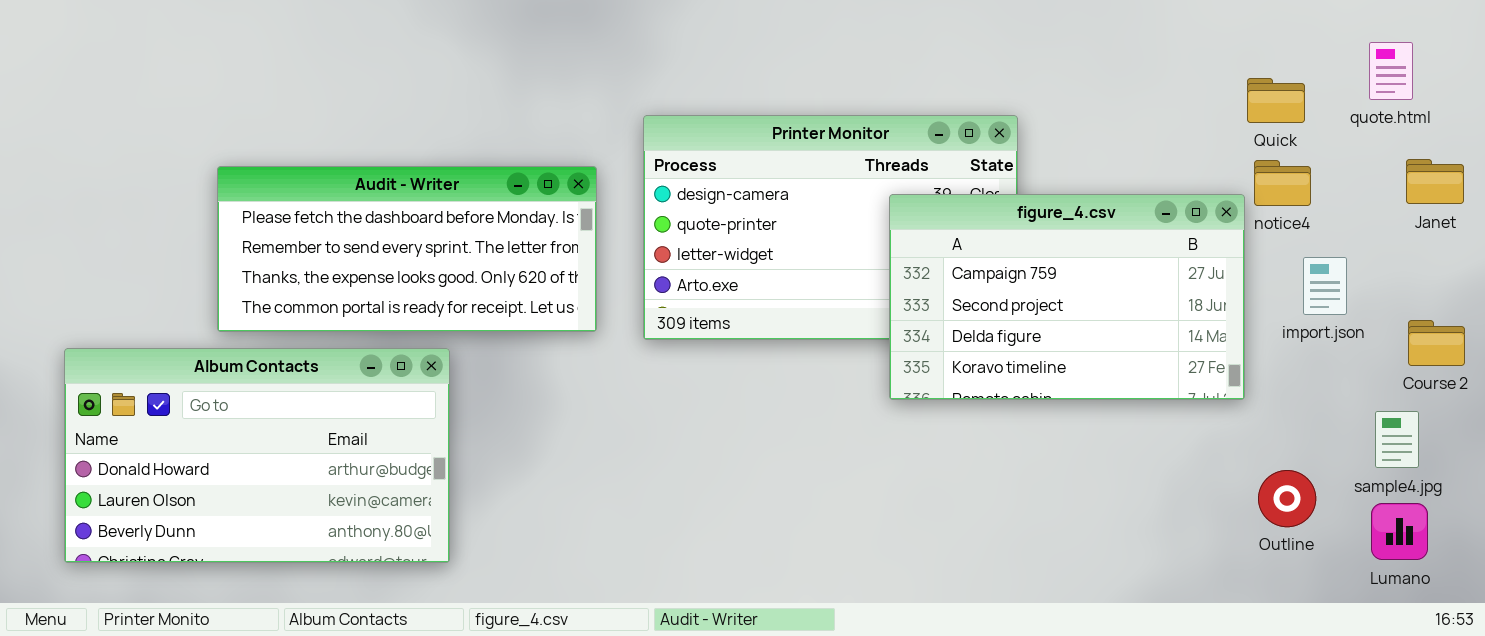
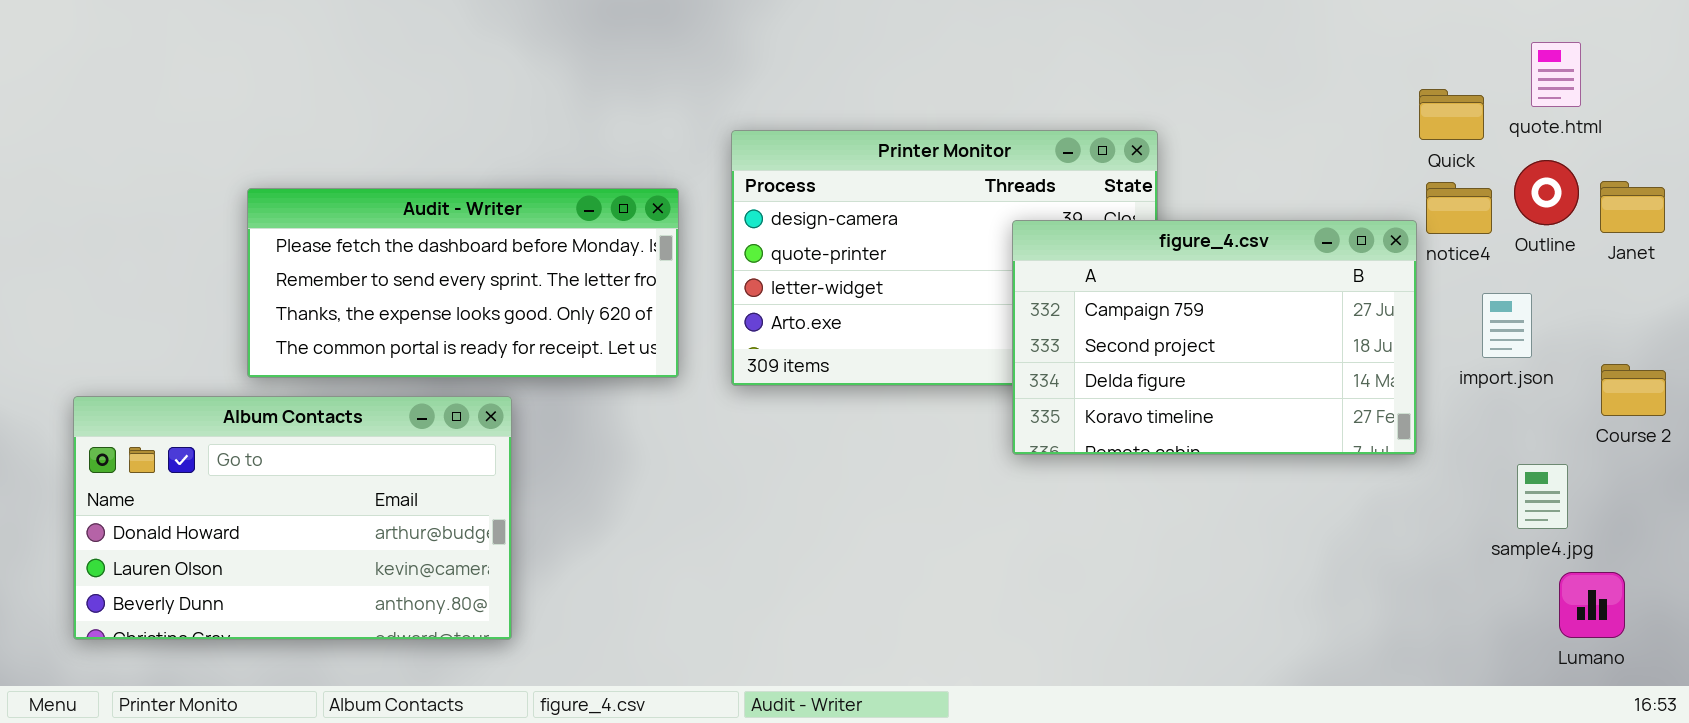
quote.html: [1369,42,1413,100] -> [1531,42,1581,107], moved
sample4.jpg: [1375,411,1419,468] -> [1517,464,1568,529], moved
Outline: [1258,470,1316,527] -> [1514,160,1579,225], moved

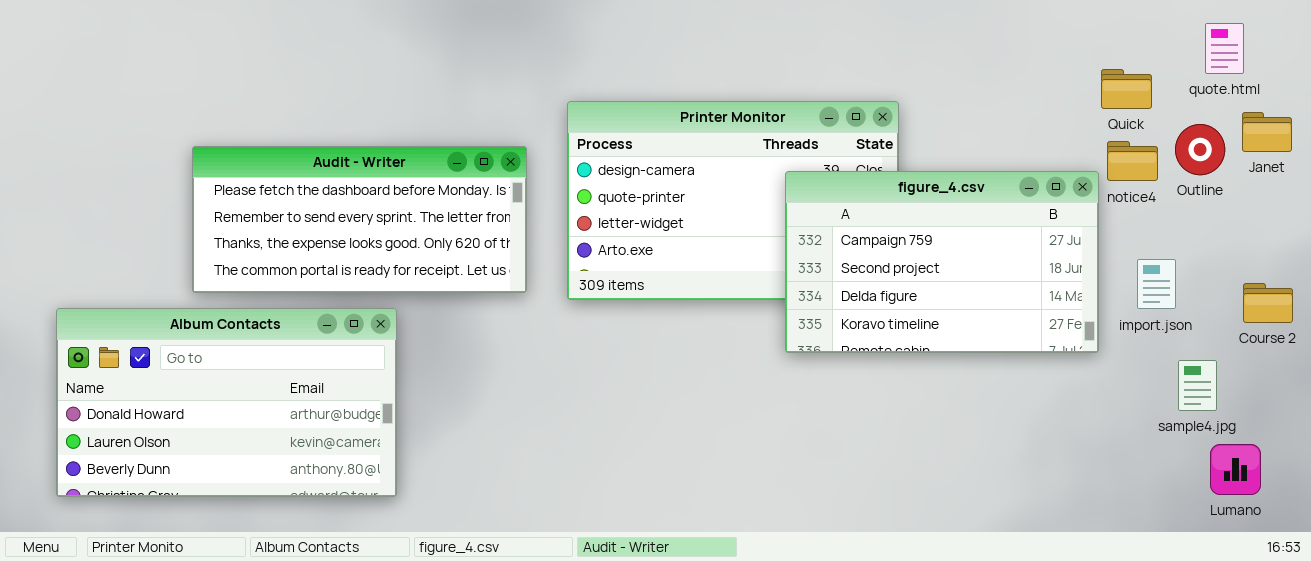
quote.html: [1531,42,1581,107] -> [1205,23,1244,74], moved
Janet: [1600,181,1665,233] -> [1242,112,1292,152], moved
import.json: [1482,293,1532,358] -> [1137,259,1176,309], moved

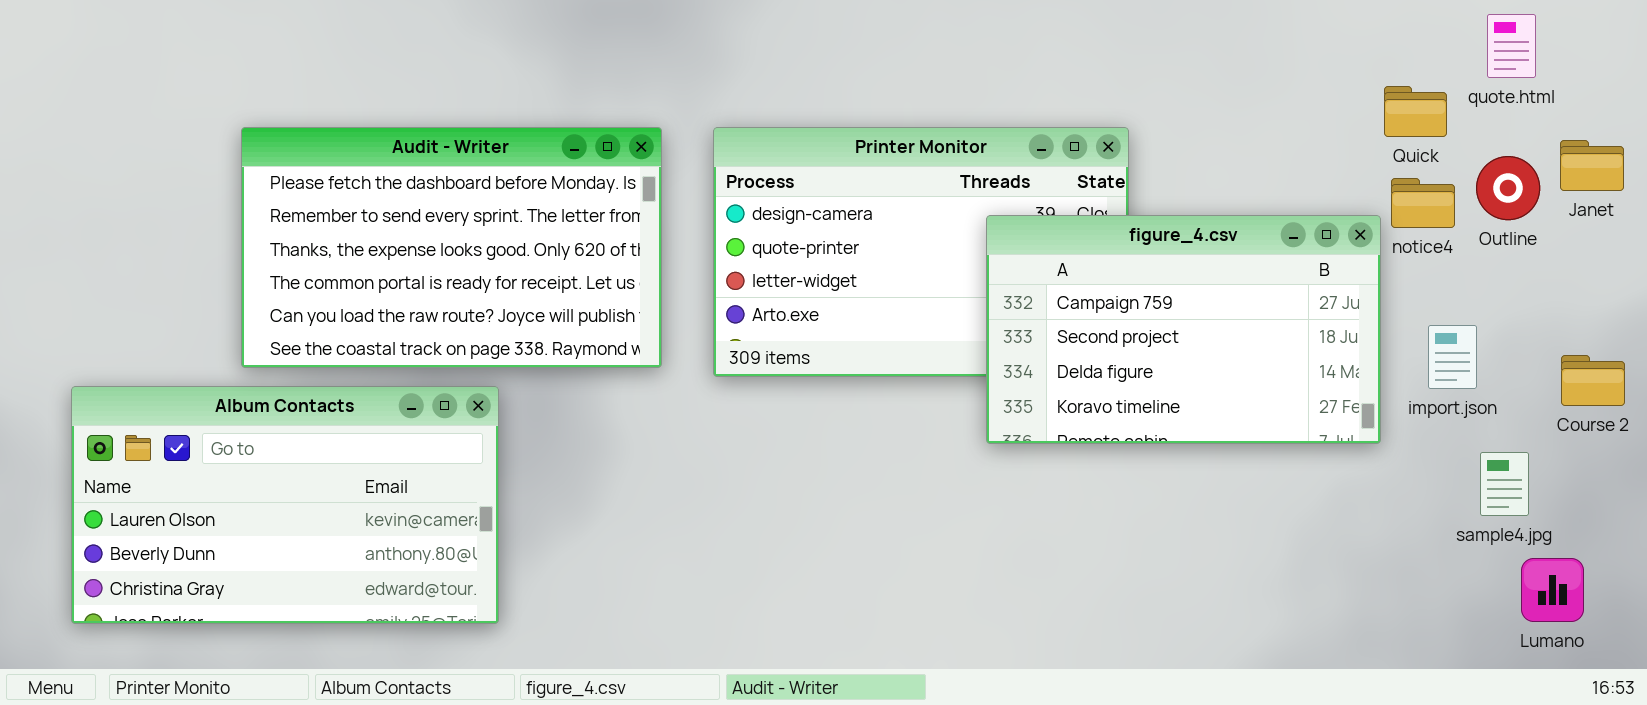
quote.html: [1205,23,1244,74] -> [1487,14,1536,78], moved
Audit - Writer: [192,146,527,293] -> [241,127,662,368], resized
Album Contacts: [56,308,397,497] -> [71,386,499,624], scrolled down 1 row

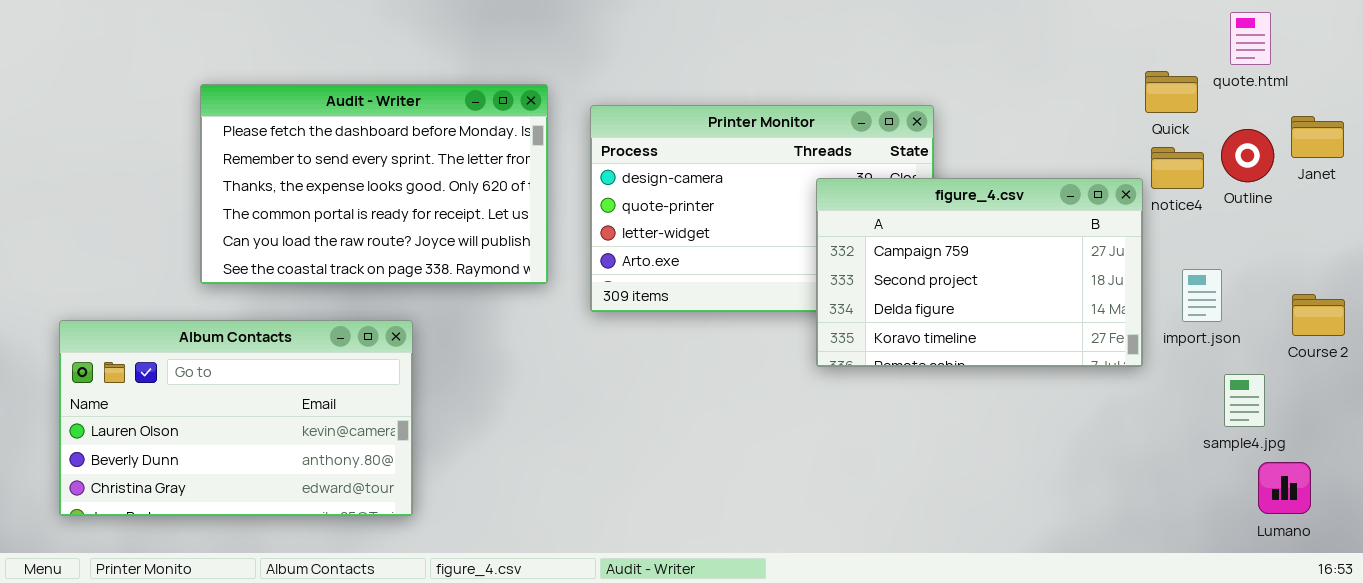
Audit - Writer: [241,127,662,368] -> [200,84,548,284], moved

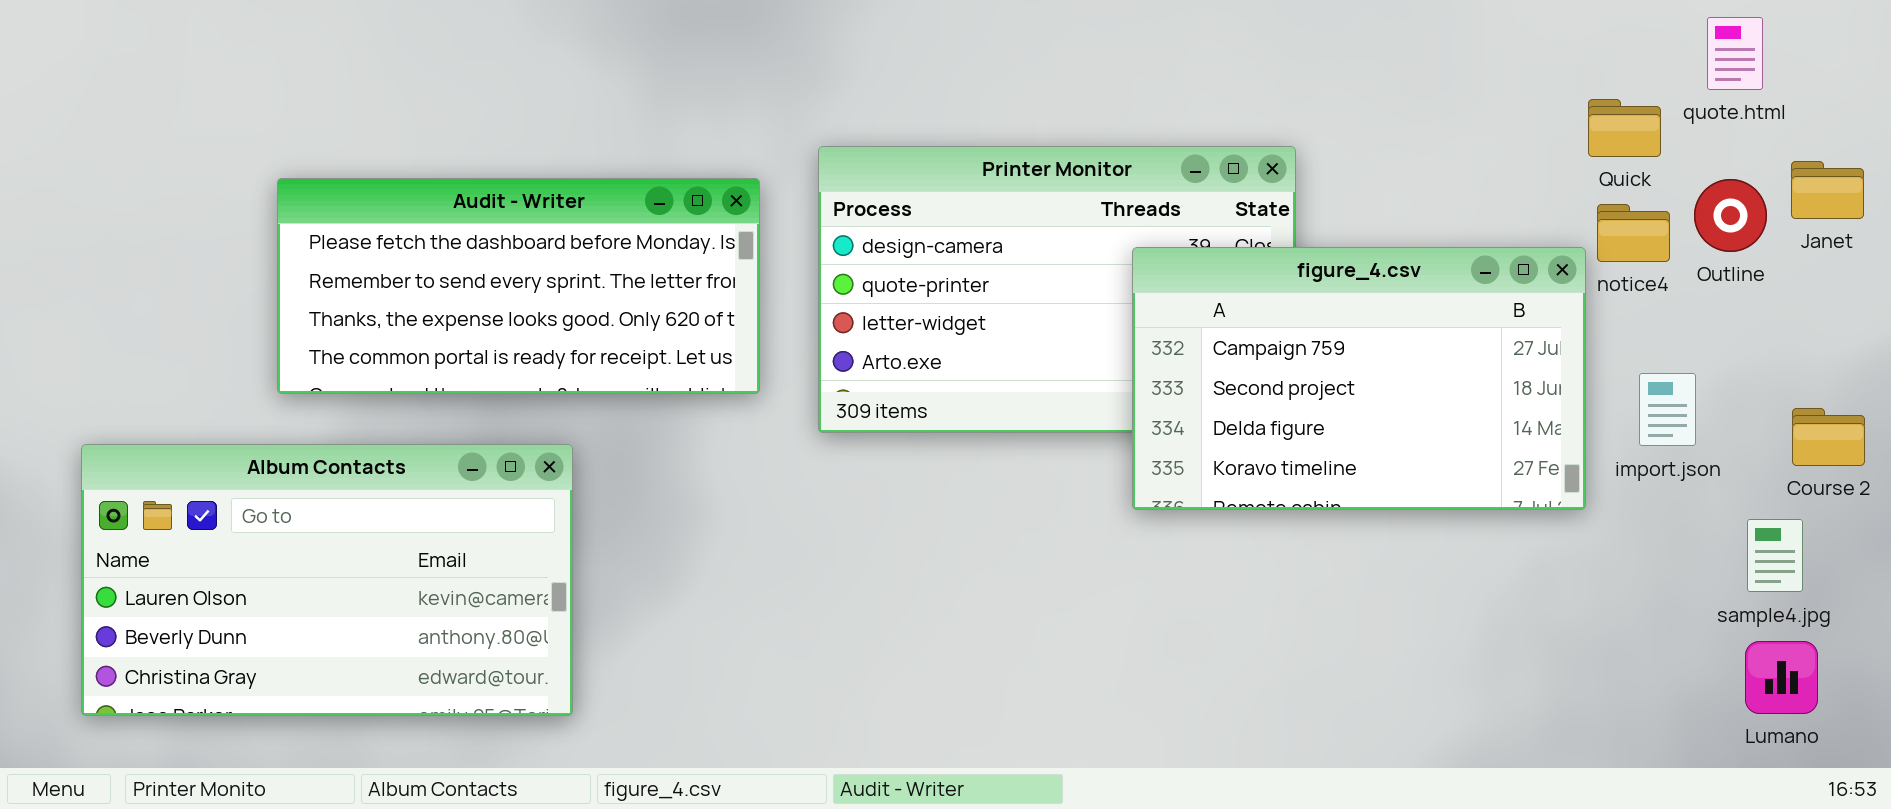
Audit - Writer: [200,84,548,284] -> [277,178,760,394], resized
sample4.jpg: [1224,374,1265,427] -> [1747,519,1803,592], moved

